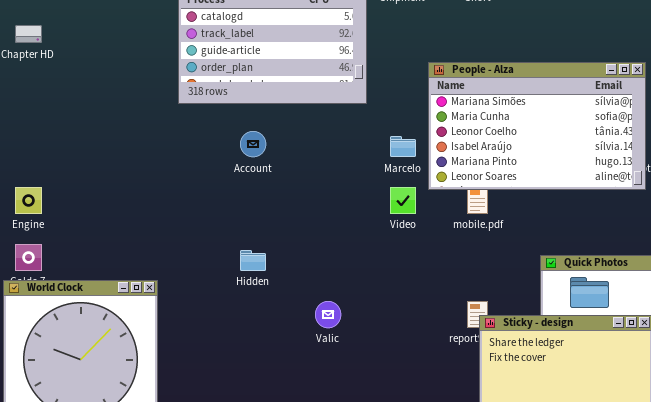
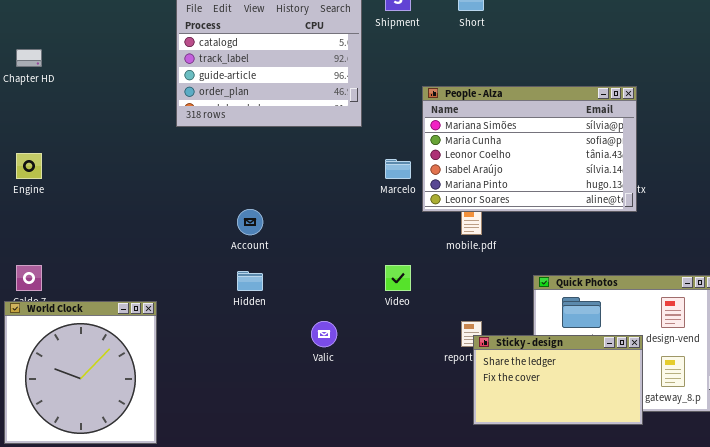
Account: [240,131,266,157] -> [237,209,263,235], moved
Engine: [15,187,42,214] -> [16,153,42,179], moved
Video: [390,187,416,214] -> [385,265,411,291], moved

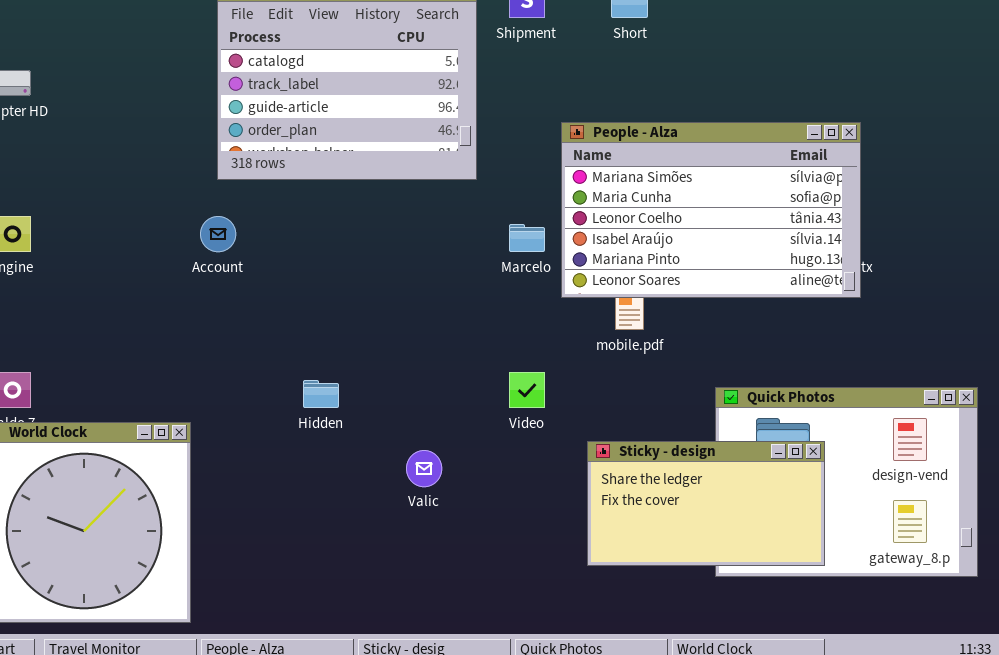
Account: [237,209,263,235] -> [200,216,236,252], moved
Sticky - design: [473,335,643,425] -> [587,441,825,566], moved

